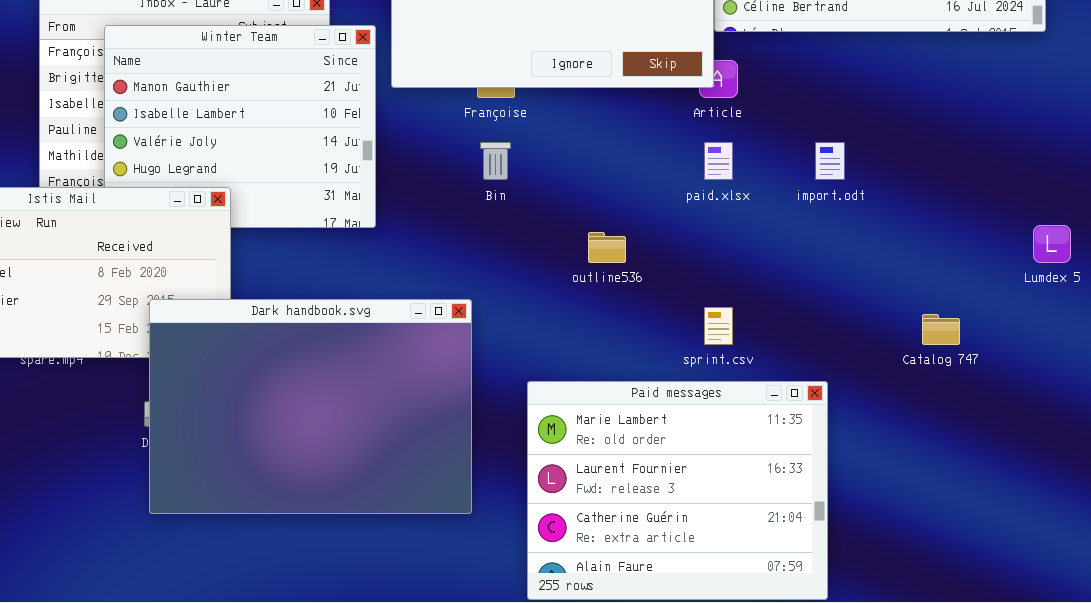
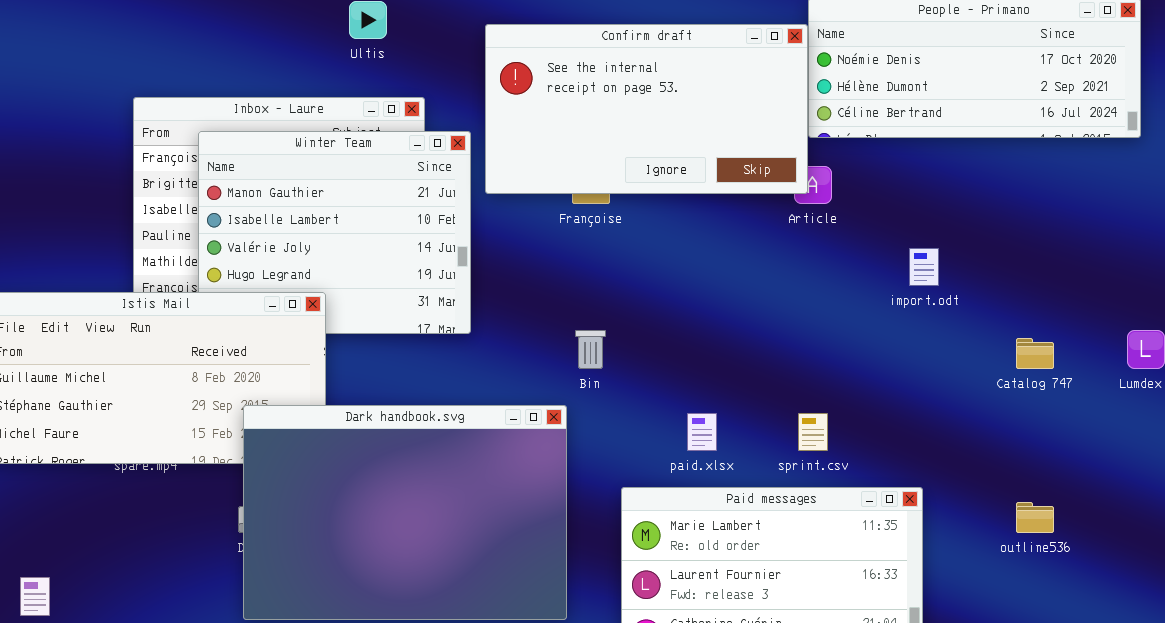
Bin: [480,142,511,180] -> [575,330,606,369], moved
paid.xlsx: [704,142,733,180] -> [687,413,717,451], moved
outline536: [588,232,626,263] -> [1016,502,1054,533], moved
Catalog 747: [922,314,960,345] -> [1016,338,1054,369], moved

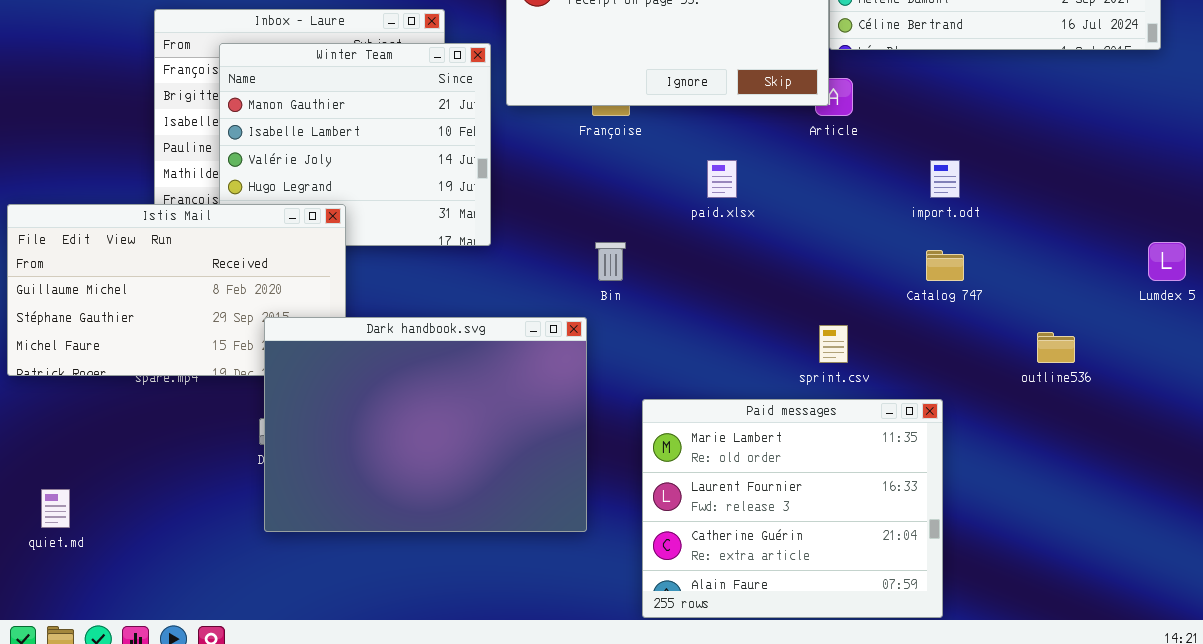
Catalog 747: [1016,338,1054,369] -> [926,250,964,281], moved
paid.xlsx: [687,413,717,451] -> [707,160,737,198], moved
outline536: [1016,502,1054,533] -> [1037,332,1075,363], moved

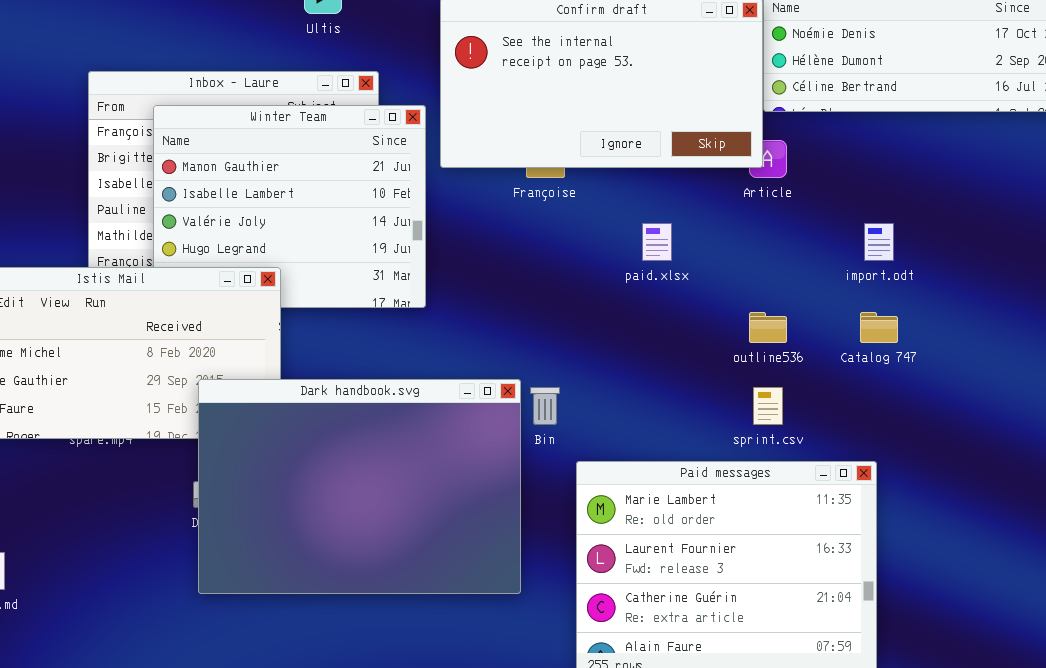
Bin: [595,242,626,281] -> [530,387,560,425], moved
outline536: [1037,332,1075,363] -> [749,312,787,343], moved

